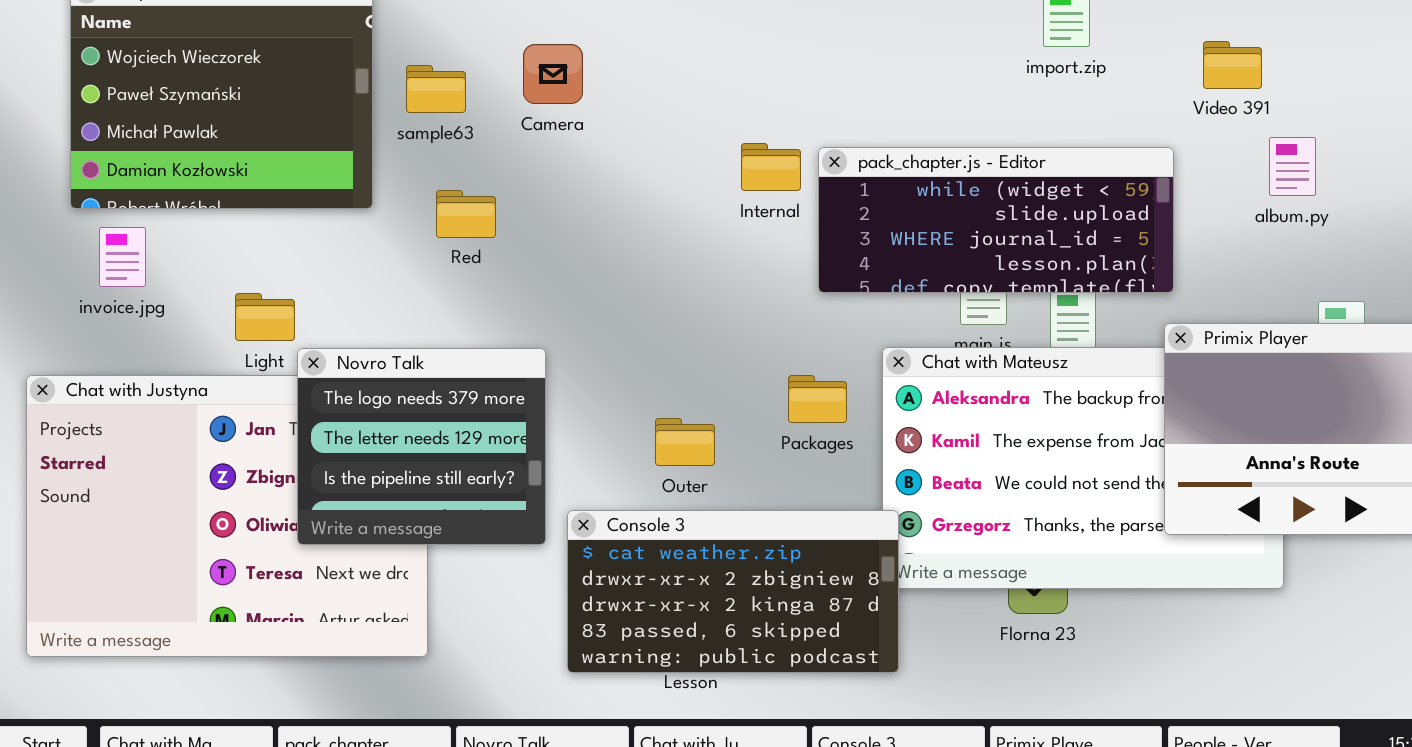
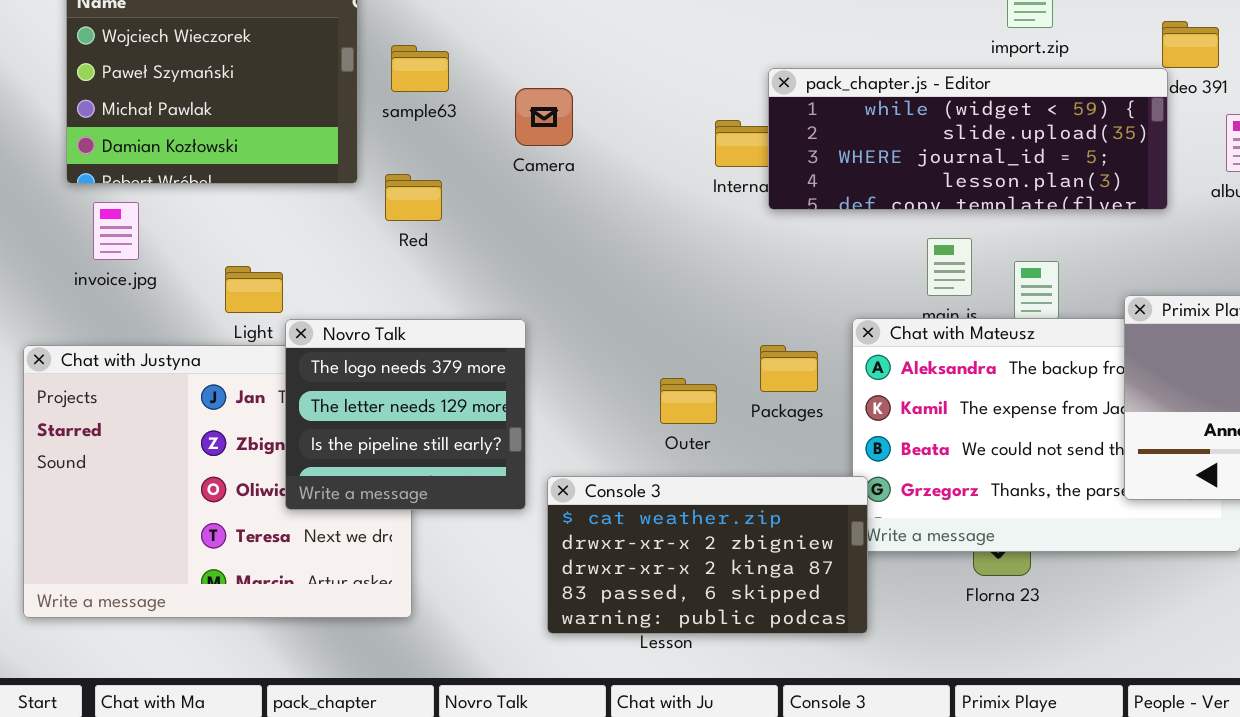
Camera: [523,44,583,104] -> [515,88,573,146], moved
pack_chapter.js - Editor: [818,147,1174,293] -> [768,68,1168,210], moved, resized
Red: [436,190,496,238] -> [385,174,442,221], moved
Outer: [655,418,715,466] -> [660,378,717,424], moved

